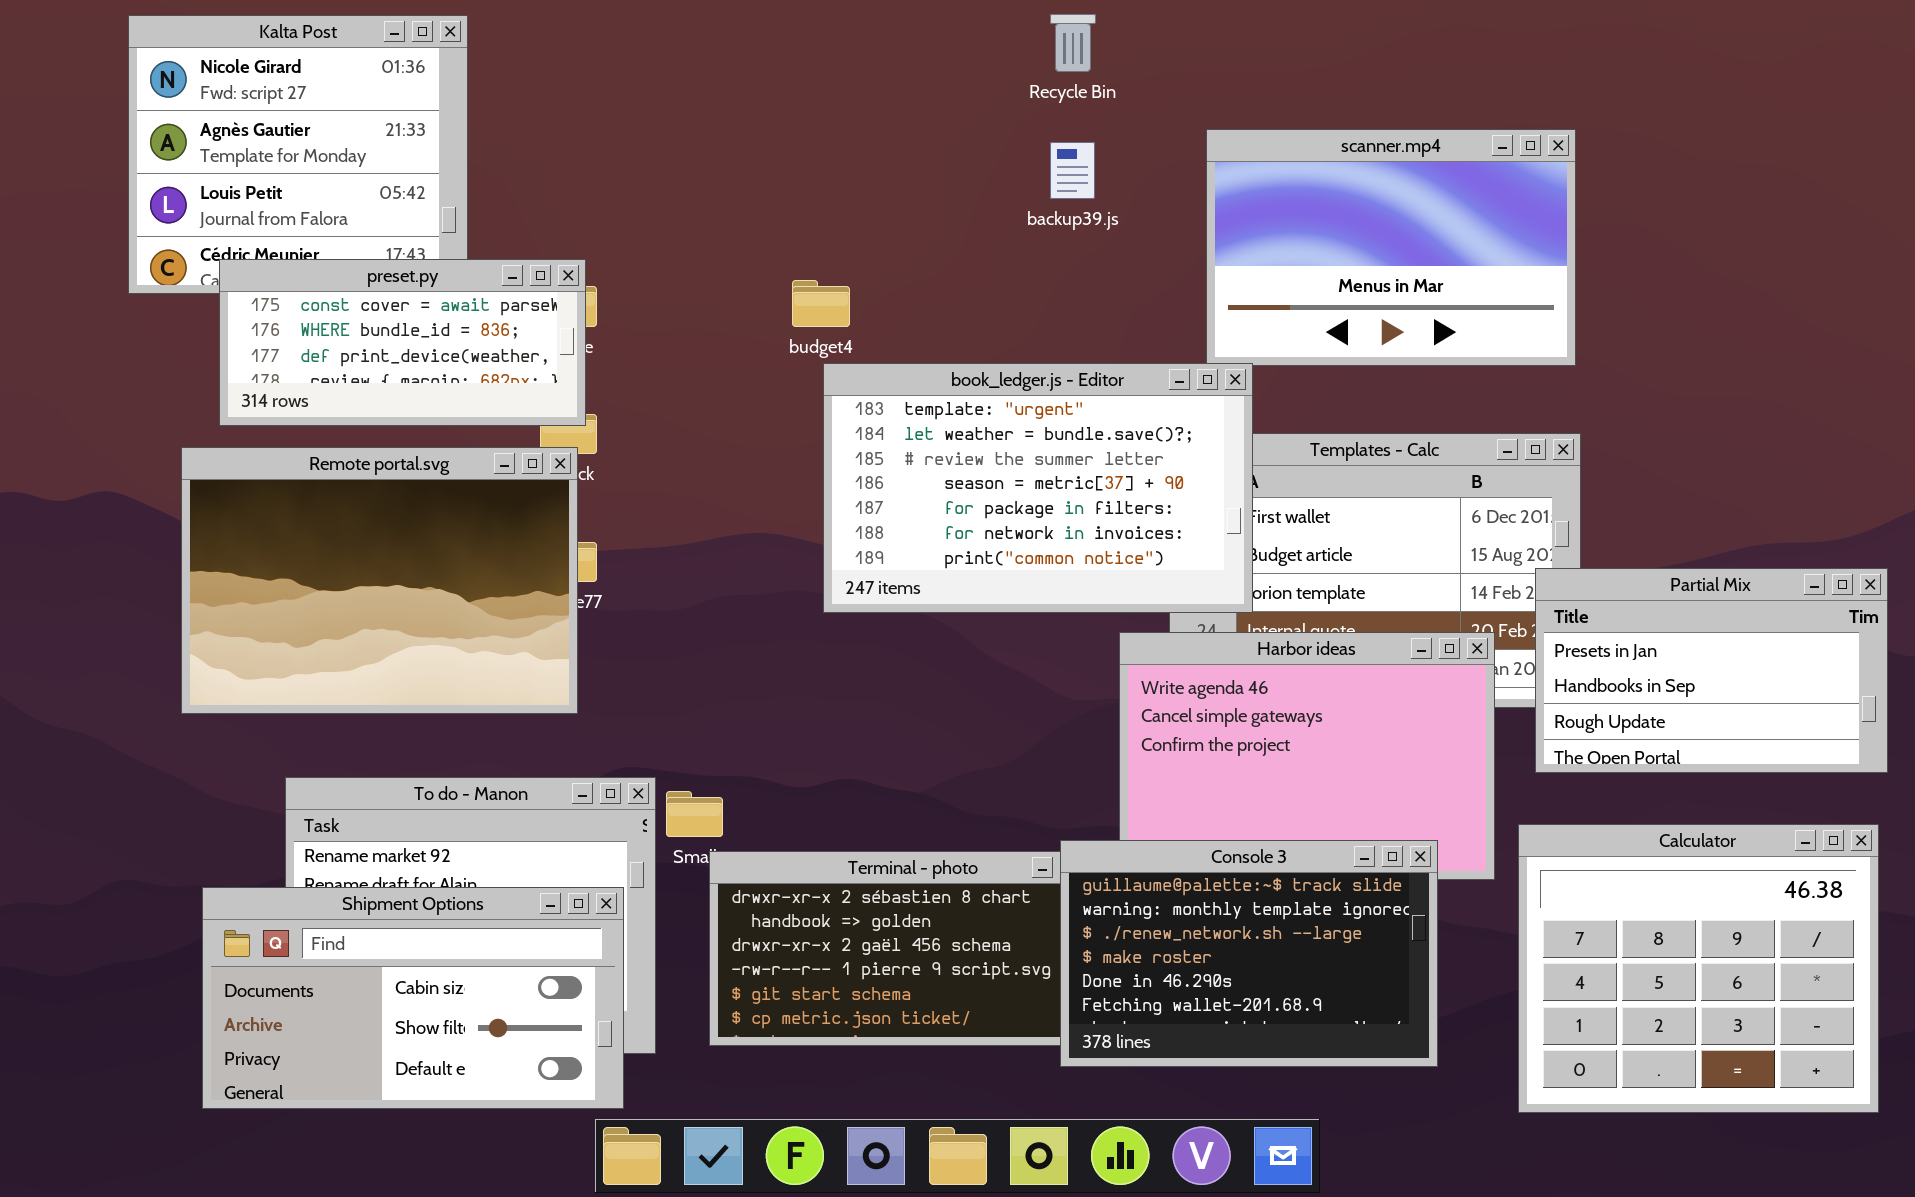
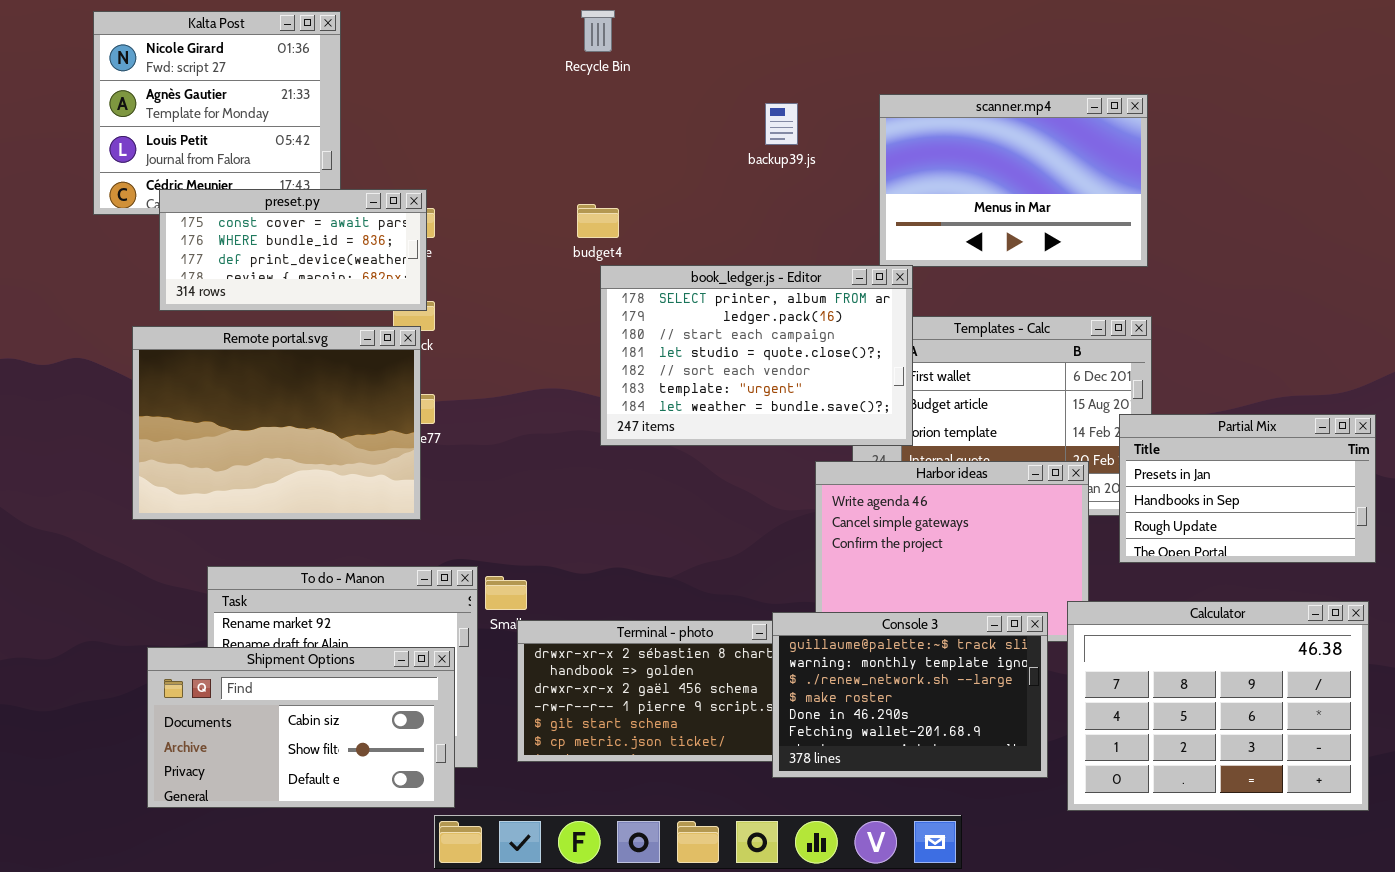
Recycle Bin: [1050,14,1096,72] -> [581,10,615,52], moved
book_ledger.js - Editor: [823,363,1253,613] -> [600,265,913,446], scrolled up 5 rows
Calculator: [1518,824,1879,1113] -> [1067,601,1369,811], resized

